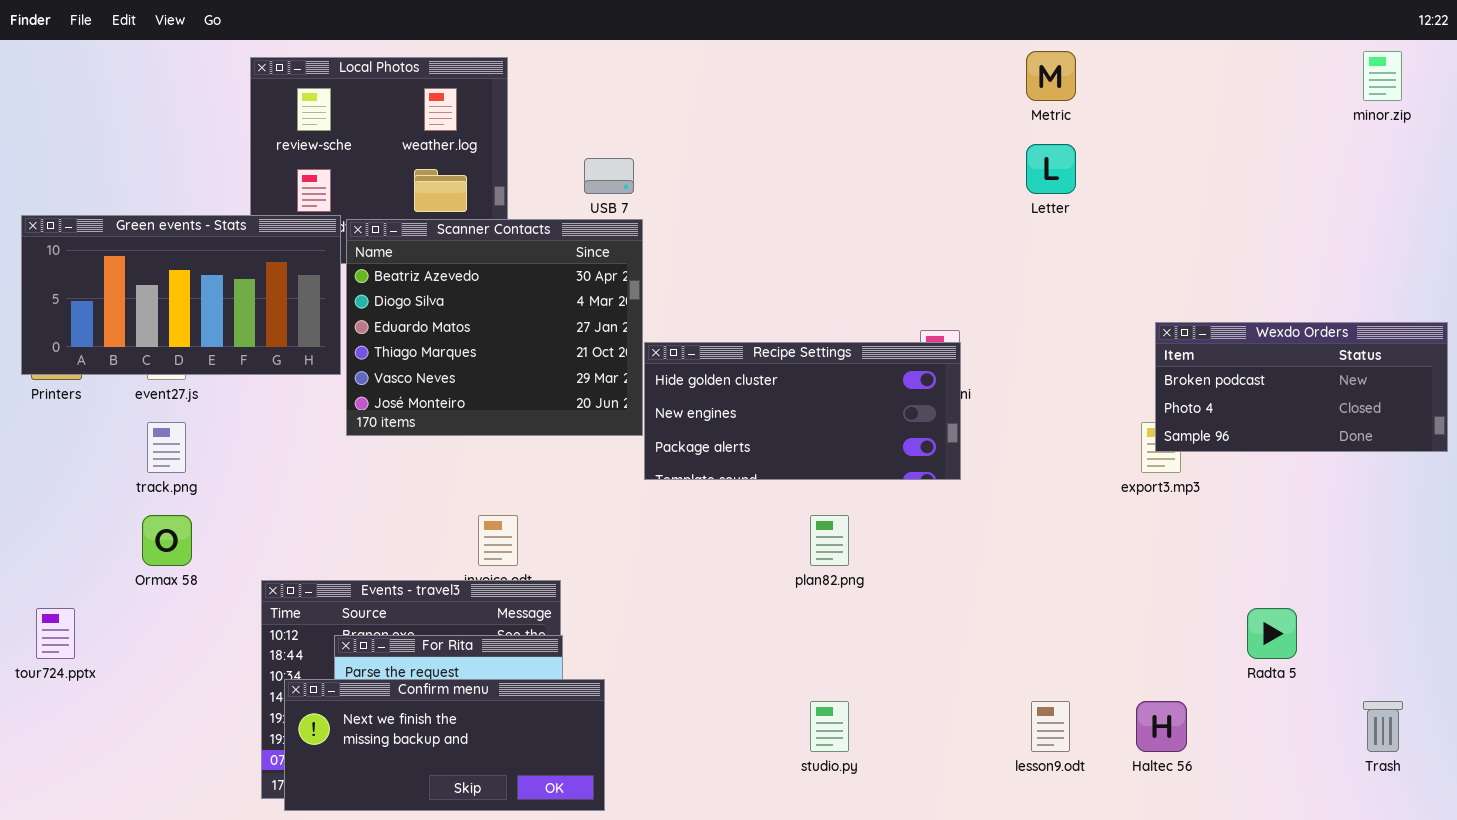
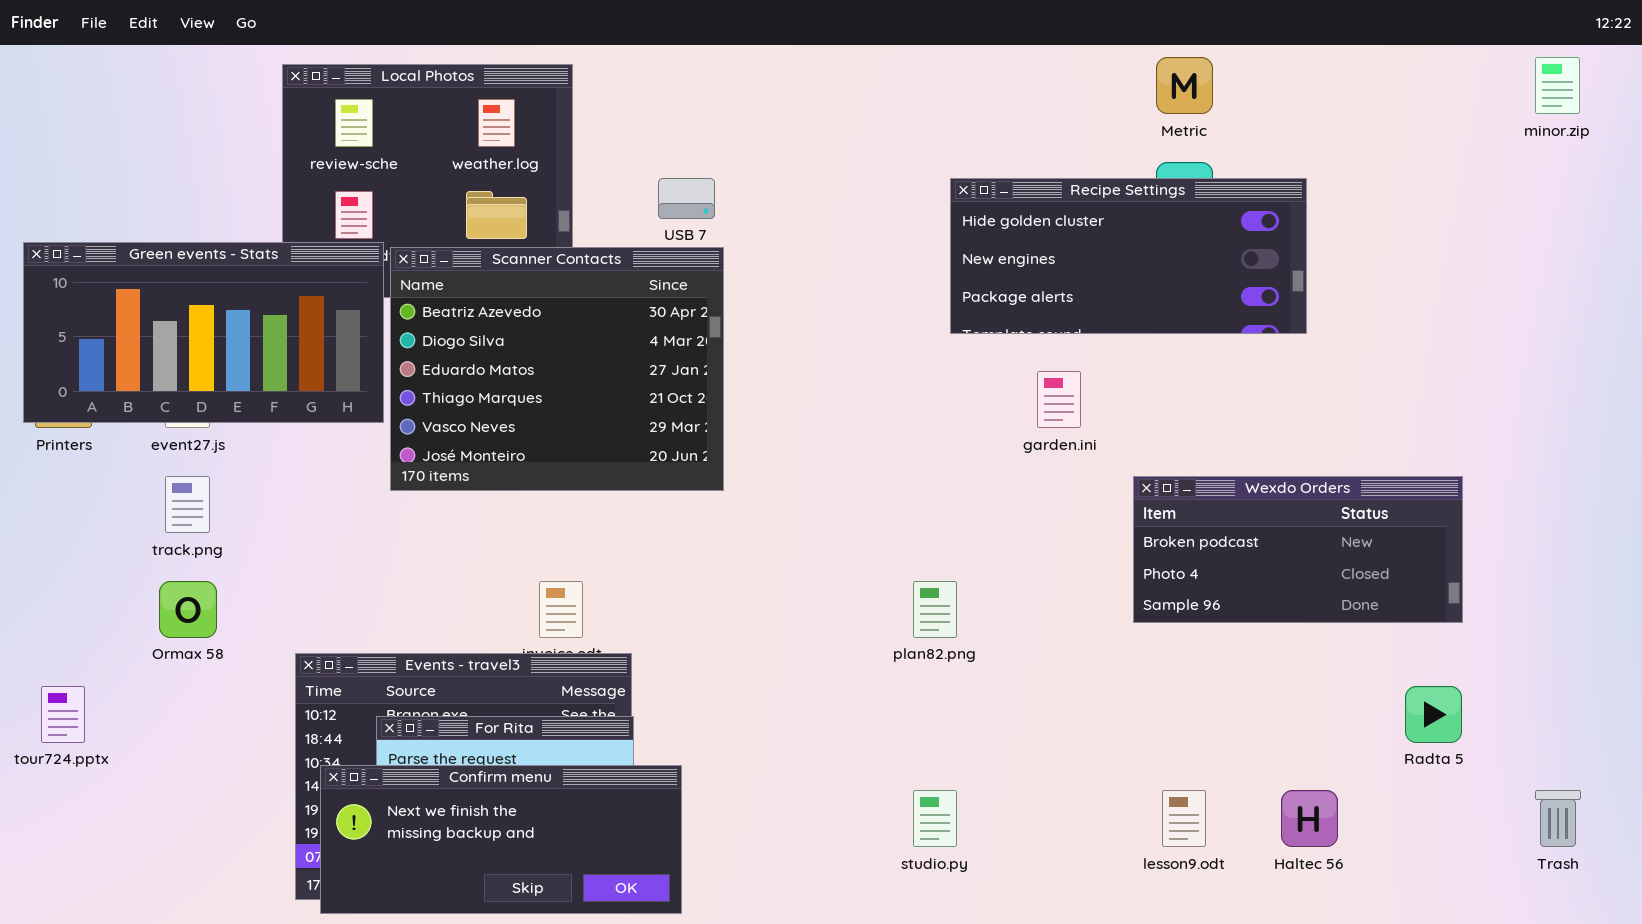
Wexdo Orders: [1155,322,1448,452] -> [1133,476,1463,623], moved
Recipe Settings: [644,342,961,480] -> [950,178,1307,334], moved

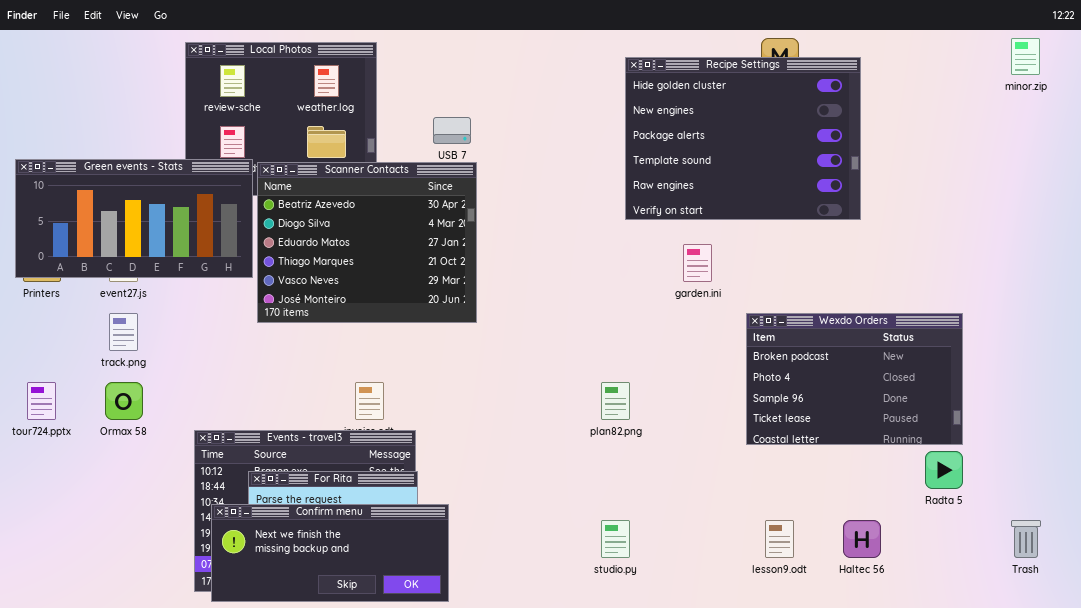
Recipe Settings: [950,178,1307,334] -> [625,57,861,220], resized
Wexdo Orders: [1133,476,1463,623] -> [746,313,963,445], resized
tour724.pptx: [41,686,85,743] -> [27,382,56,420], moved

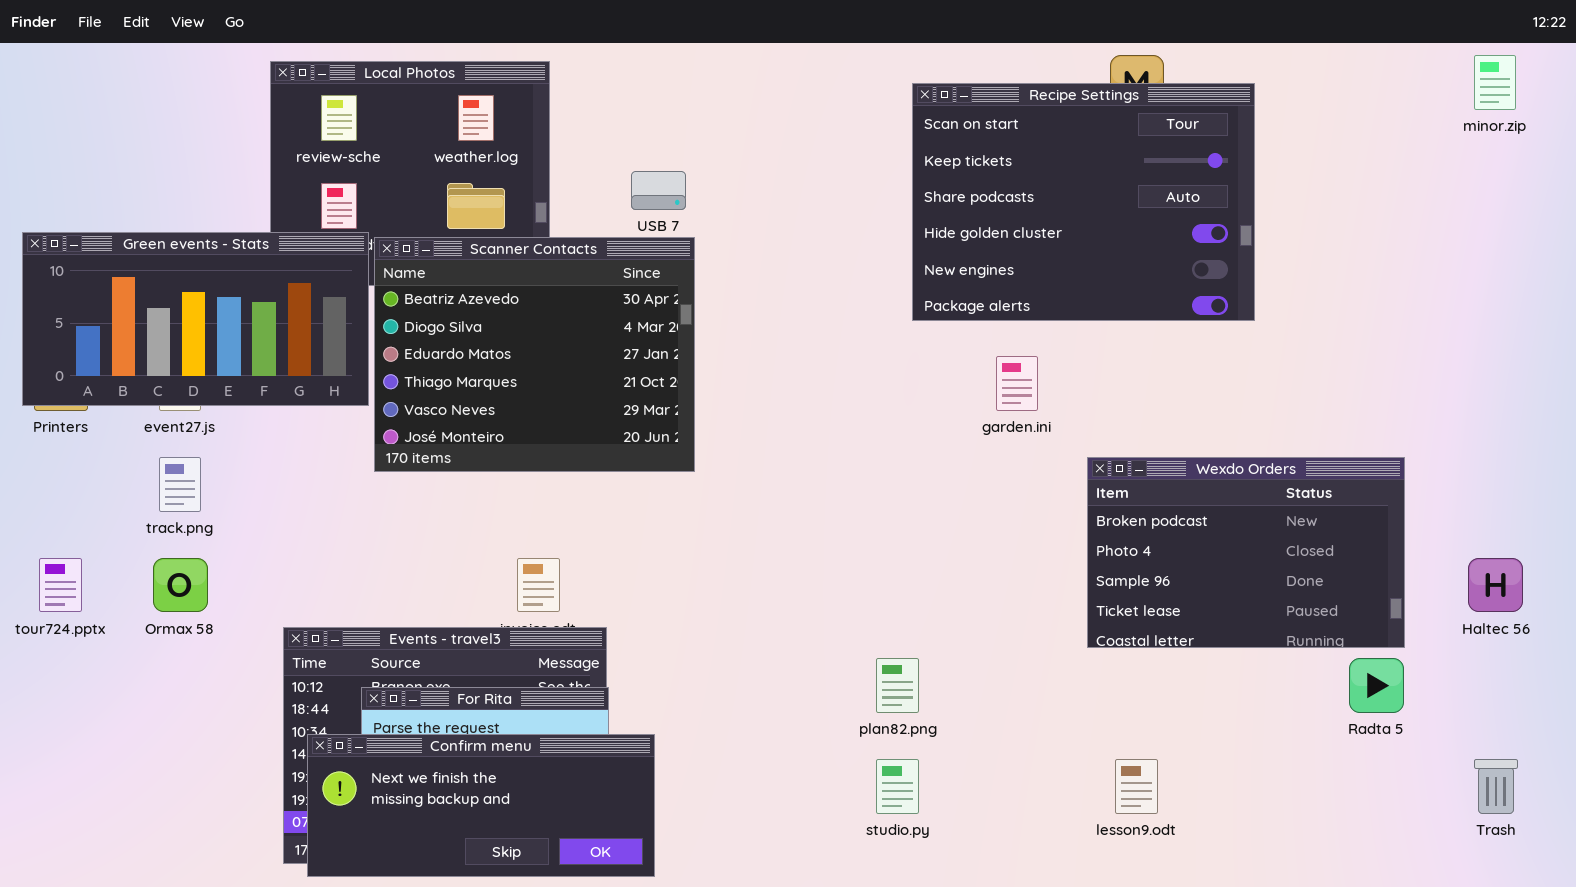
Recipe Settings: [625,57,861,220] -> [912,83,1255,321], scrolled up 3 rows
plan82.png: [601,382,630,420] -> [876,658,919,713], moved
Haltec 56: [843,520,881,558] -> [1468,558,1523,612], moved

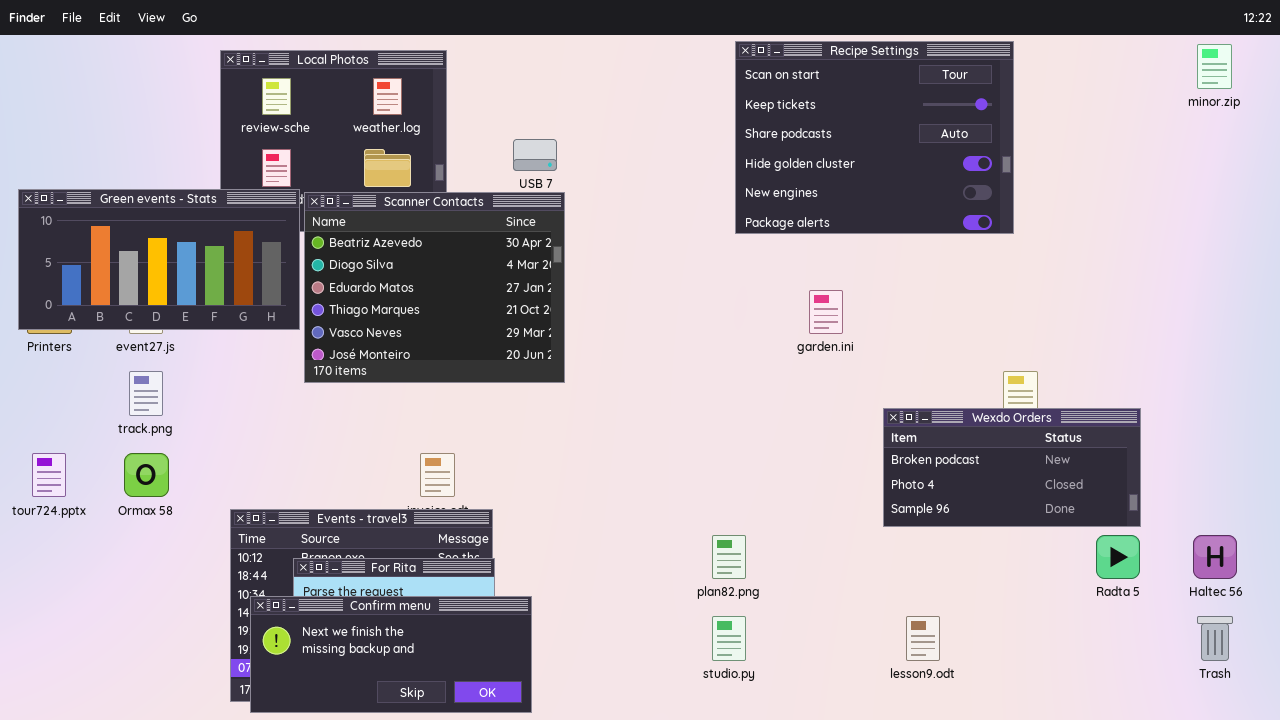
Recipe Settings: [912,83,1255,321] -> [735,41,1014,234], moved
Wexdo Orders: [1087,457,1405,648] -> [883,408,1141,527], resized
Haltec 56: [1468,558,1523,612] -> [1193,535,1237,579], moved

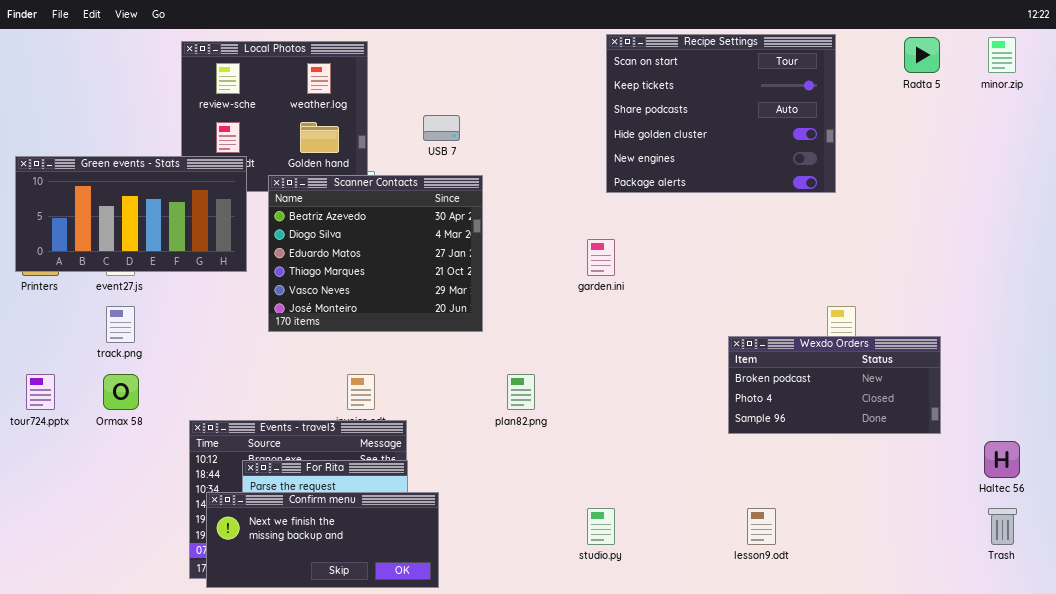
Scanner Contacts: [304,192,565,383] -> [268,175,483,332], moved
garden.ini: [809,290,843,334] -> [587,239,615,276], moved
plan82.png: [712,535,746,579] -> [507,374,535,410], moved
Radta 5: [1096,535,1140,579] -> [904,37,940,73], moved

